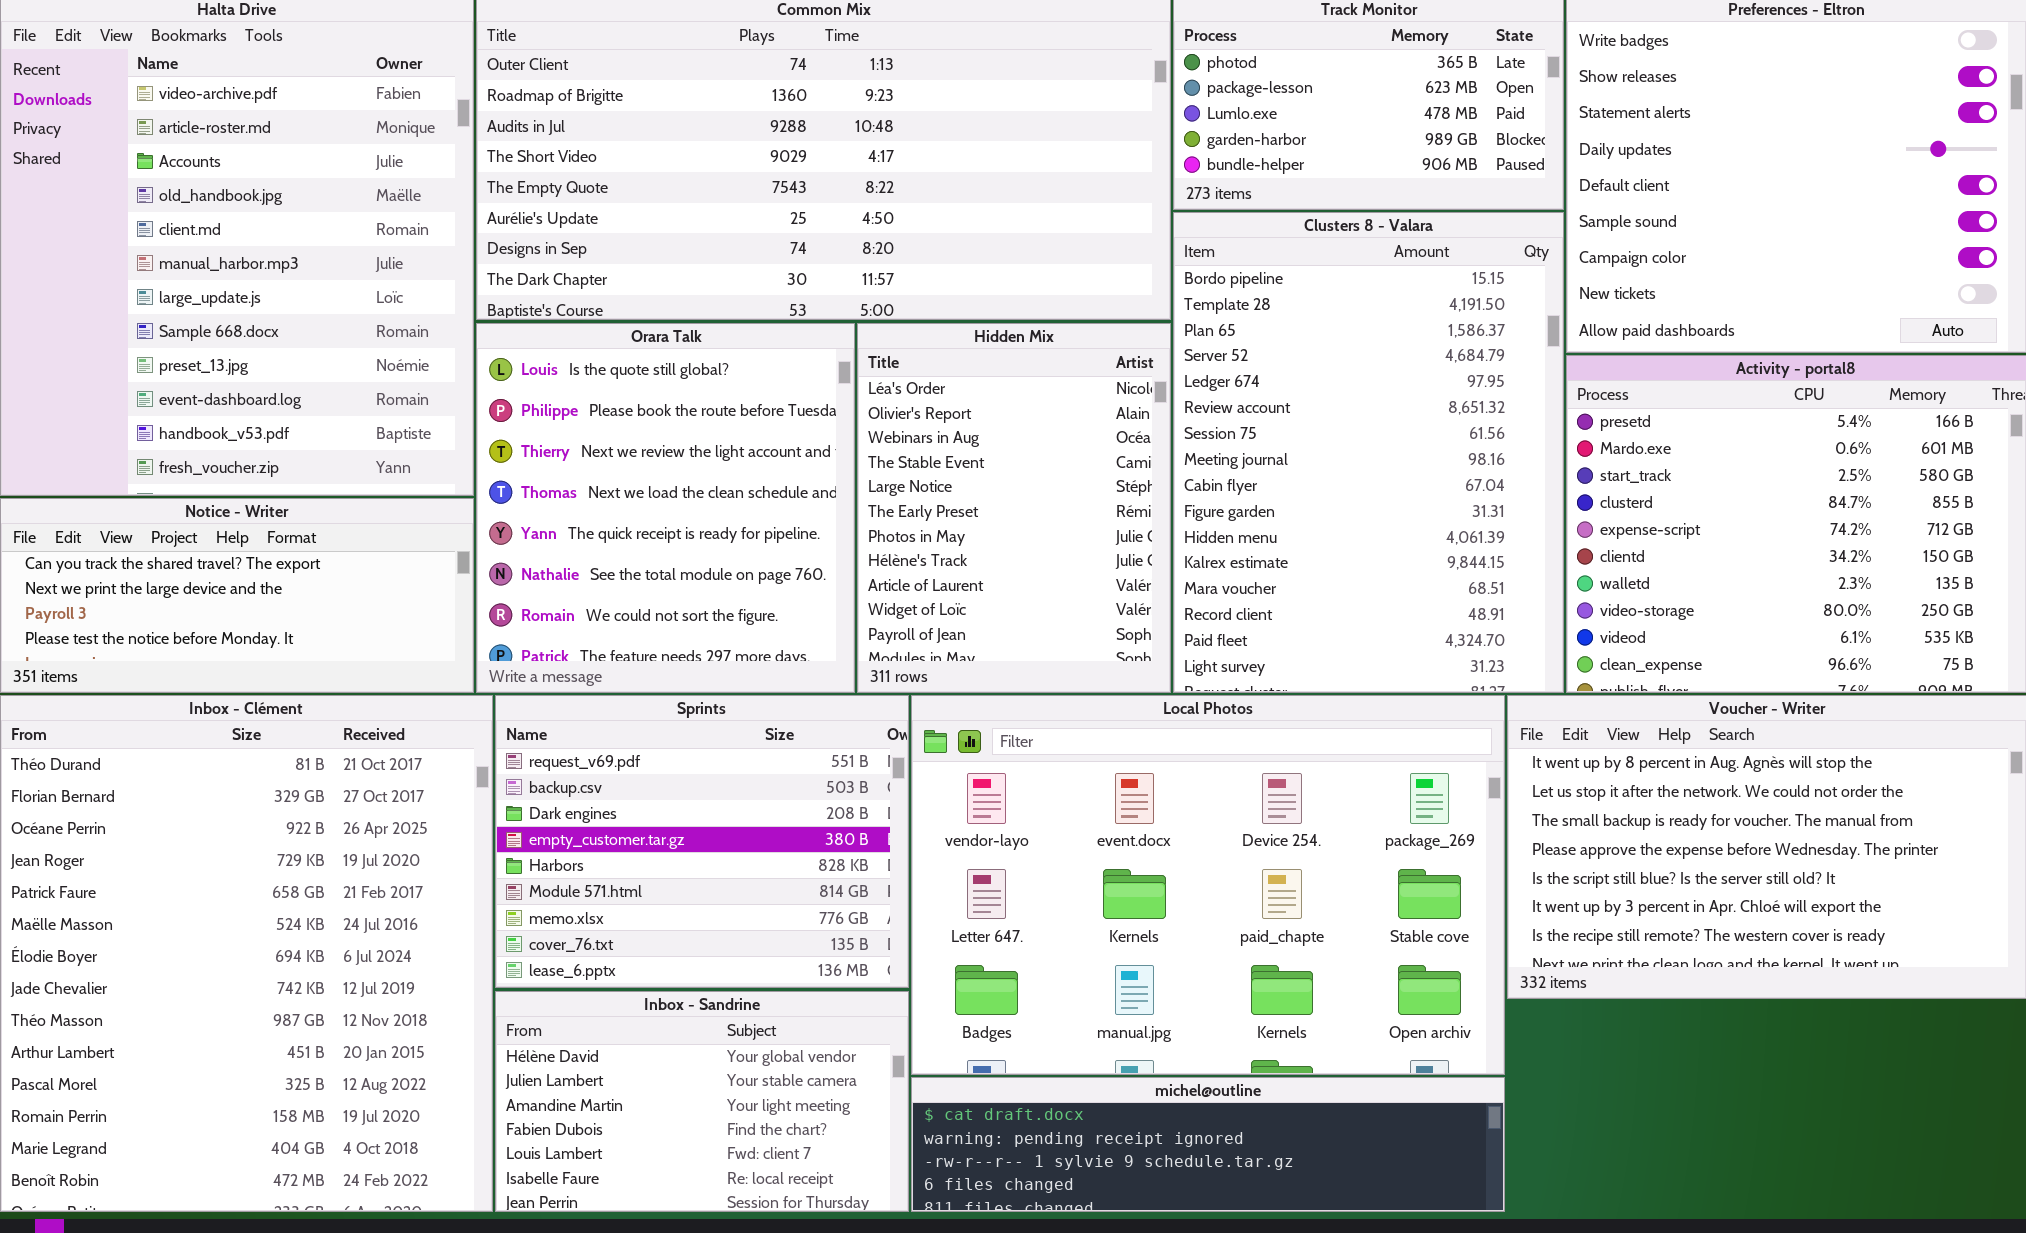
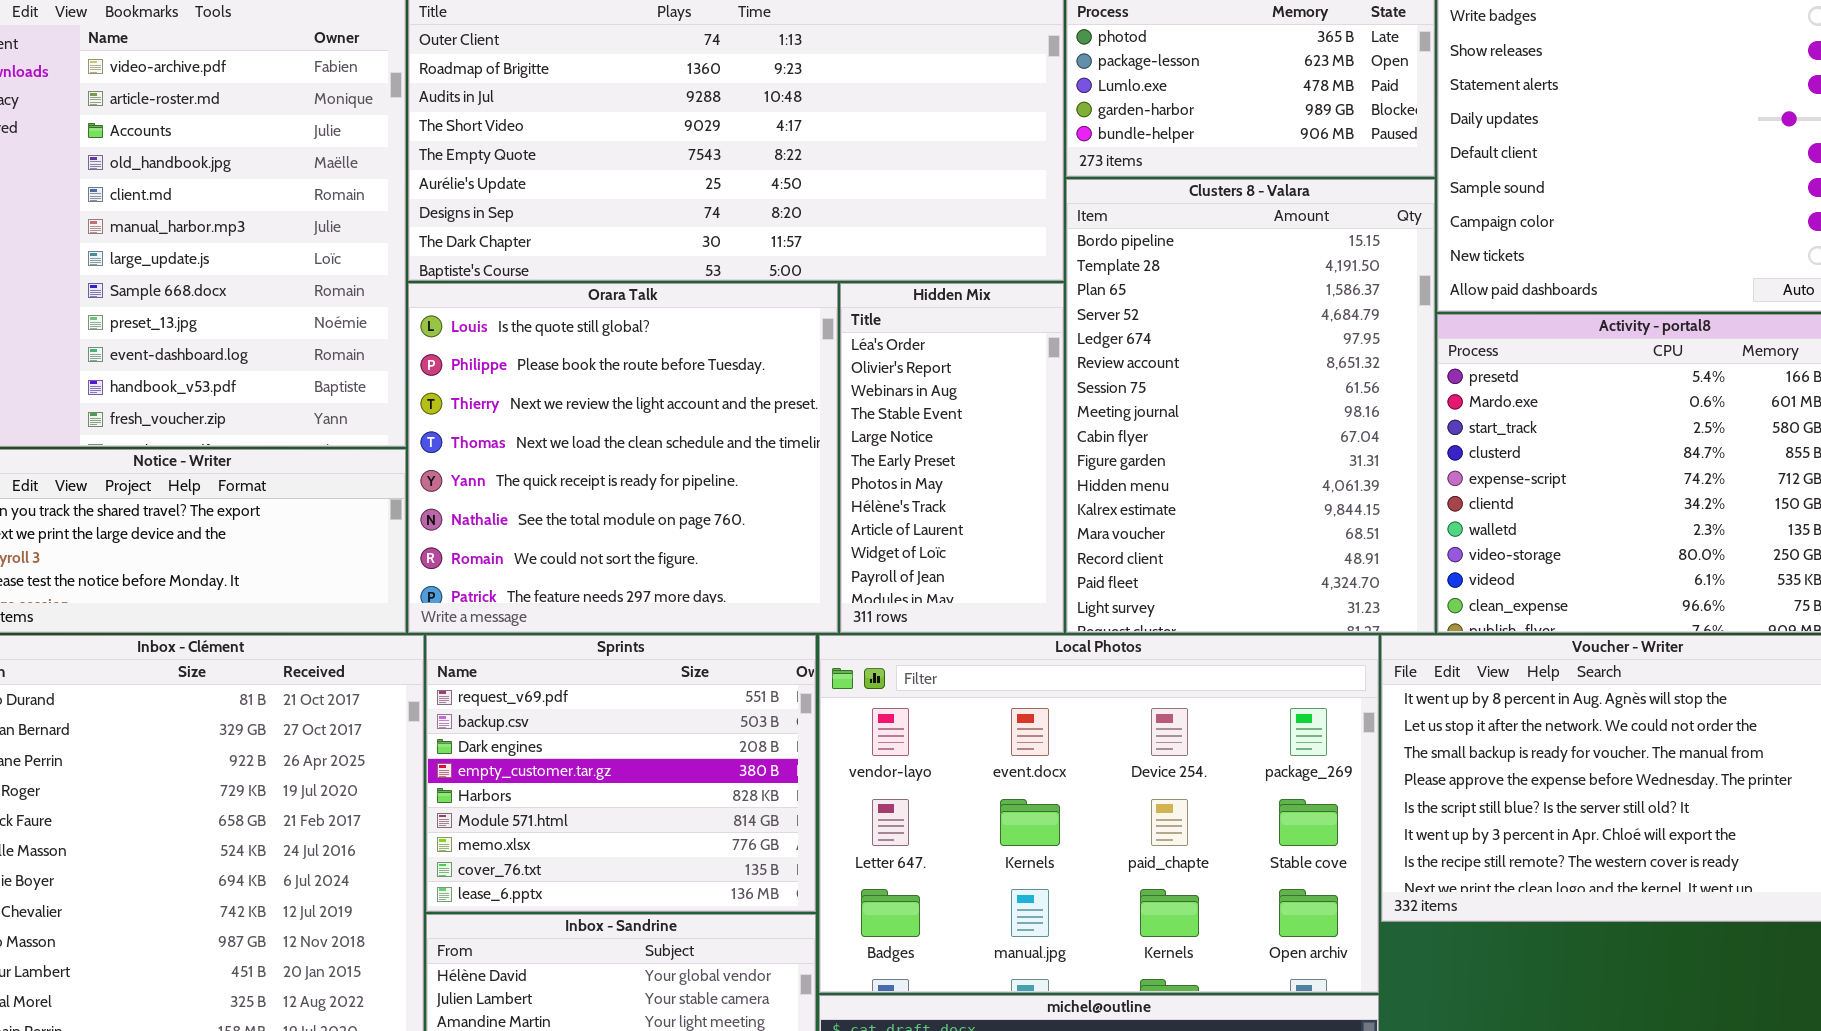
Orara Talk: [476,323,855,693] -> [408,283,838,633], resized
Hidden Mix: [857,323,1171,693] -> [840,283,1064,633], resized

